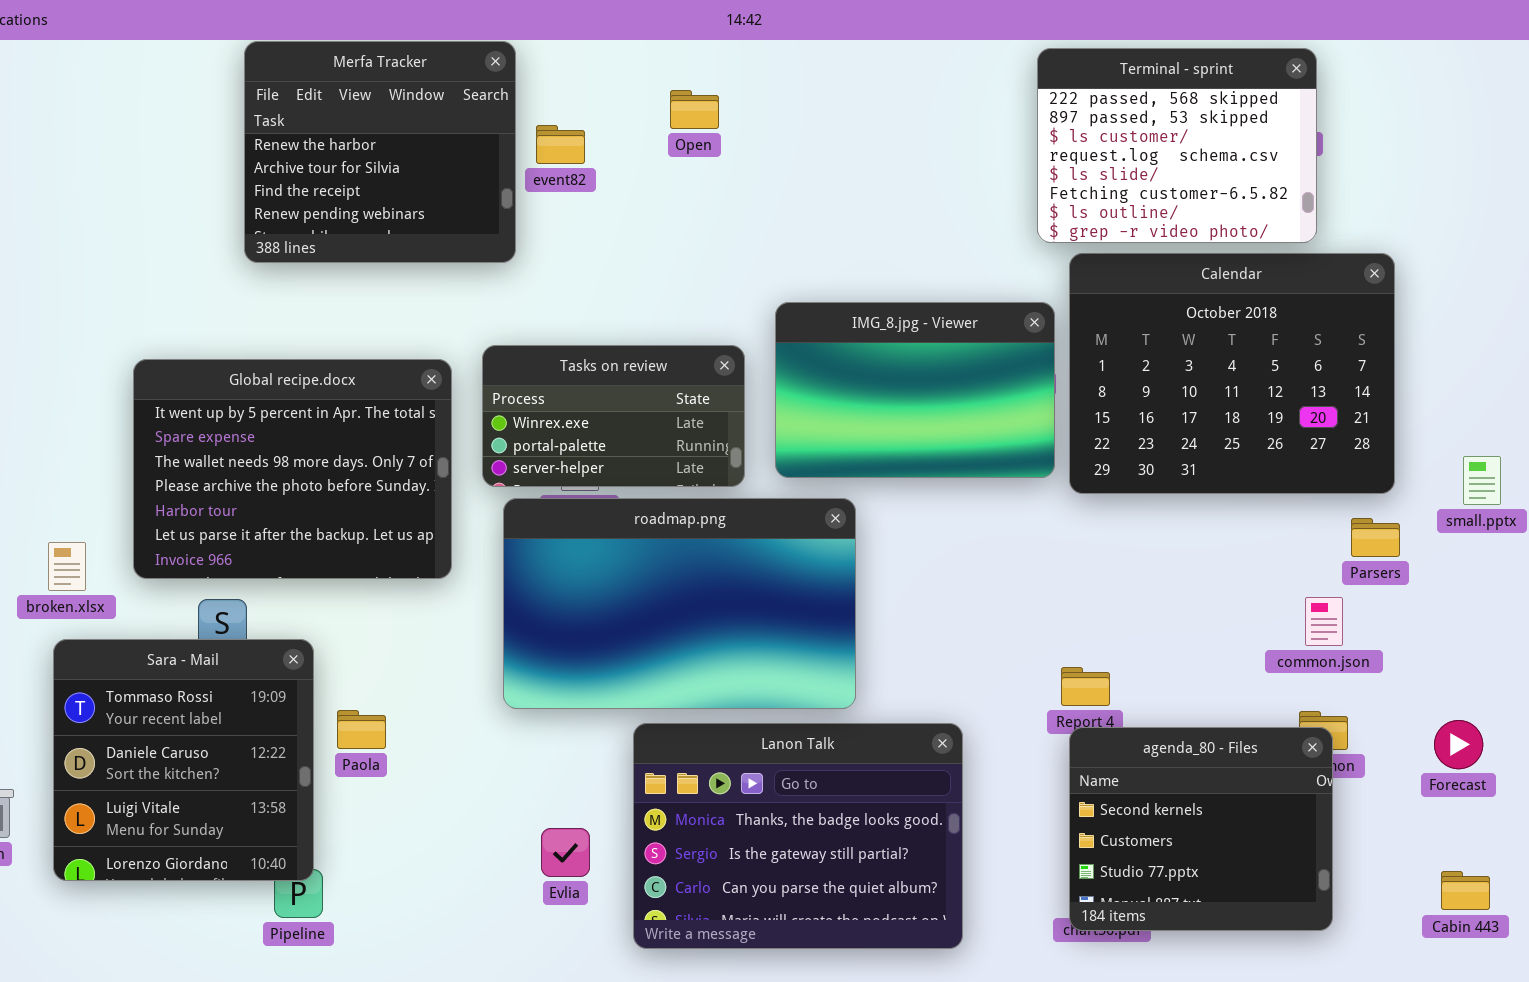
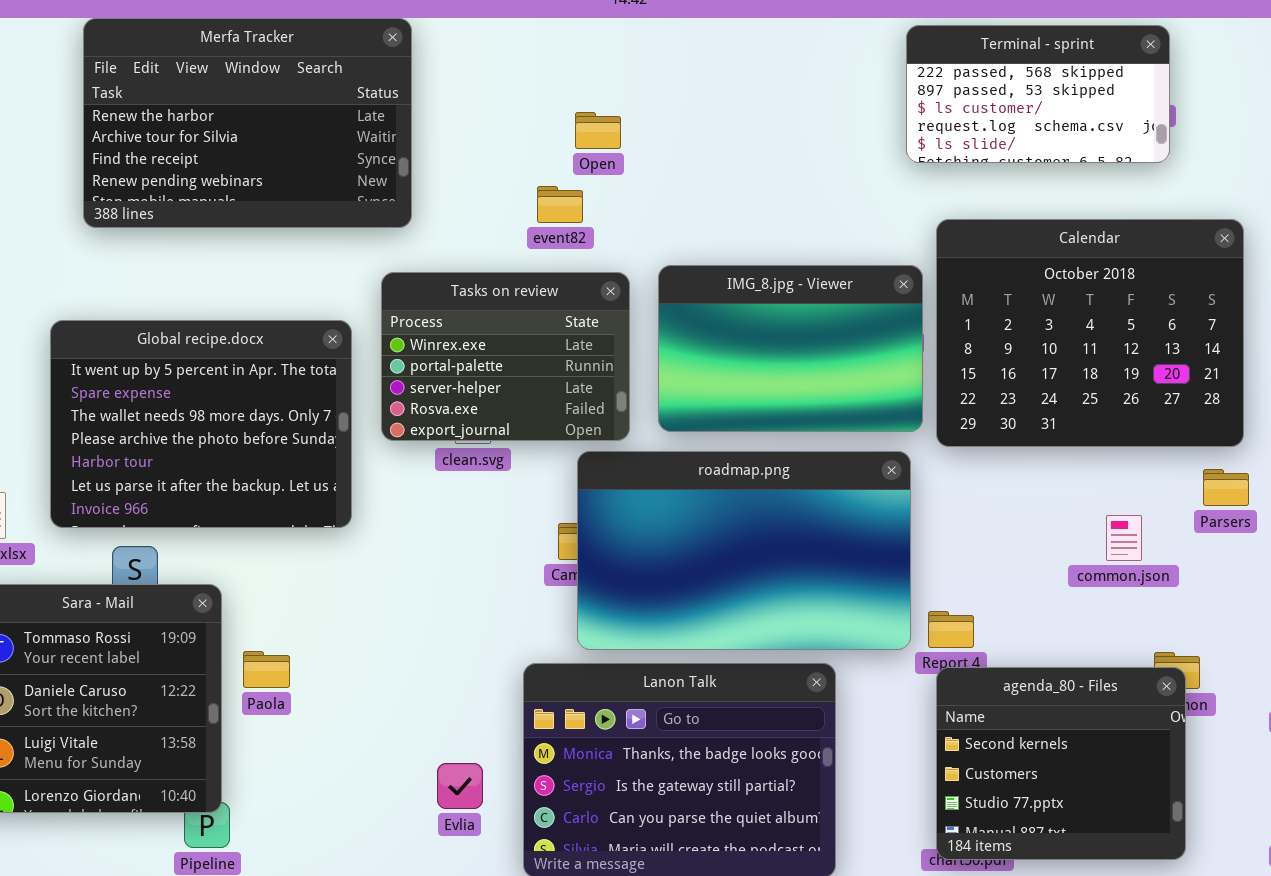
Merfa Tracker: [244,41,516,263] -> [83,18,412,228], resized
Terminal - sprint: [1037,48,1317,243] -> [906,25,1170,163], resized
Open: [670,90,719,129] -> [575,112,621,149], moved
event82: [536,125,585,164] -> [537,186,583,223], moved
Tasks on review: [482,345,745,487] -> [381,272,630,441], resized
roadmap.png: [503,498,856,709] -> [577,451,911,650], moved
common.json: [1305,597,1343,646] -> [1106,515,1142,561], moved

